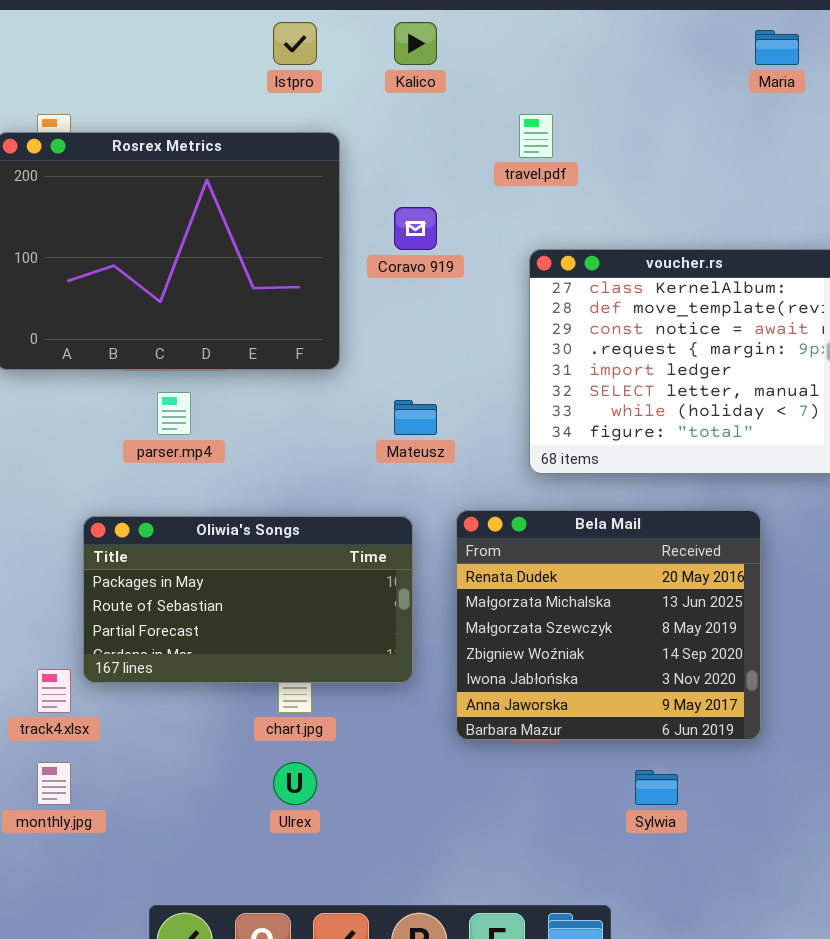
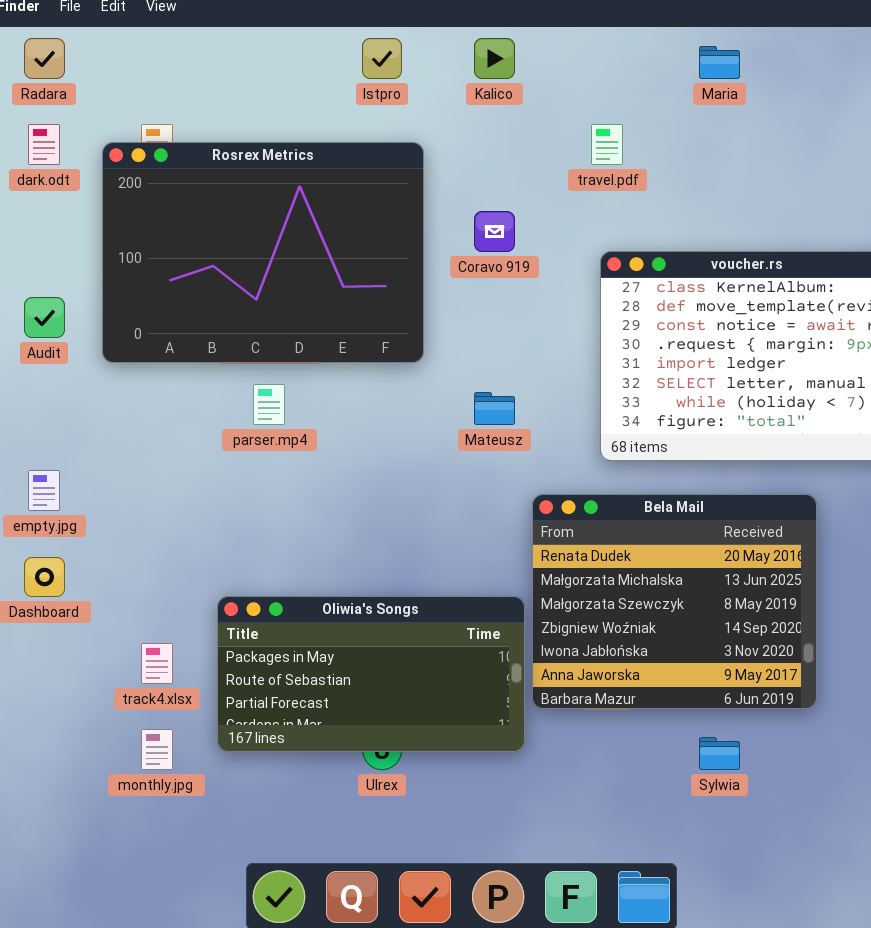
Maria: [755,30,799,65] -> [699,46,740,79], moved
Oliwia's Songs: [83,516,413,683] -> [217,596,525,752], moved

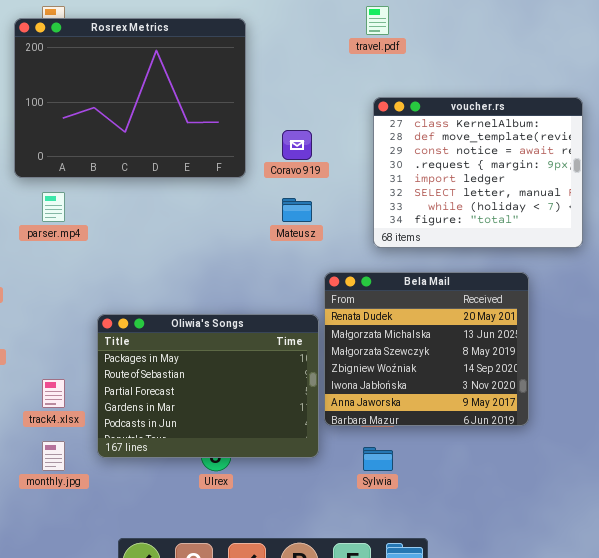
Coravo 919: [474,211,515,252] -> [282,130,312,160], moved
parser.mp4: [253,384,285,425] -> [42,192,65,222], moved
Oliwia's Songs: [217,596,525,752] -> [97,314,319,458], resized
Sylwia: [699,737,740,770] -> [363,447,393,471], moved

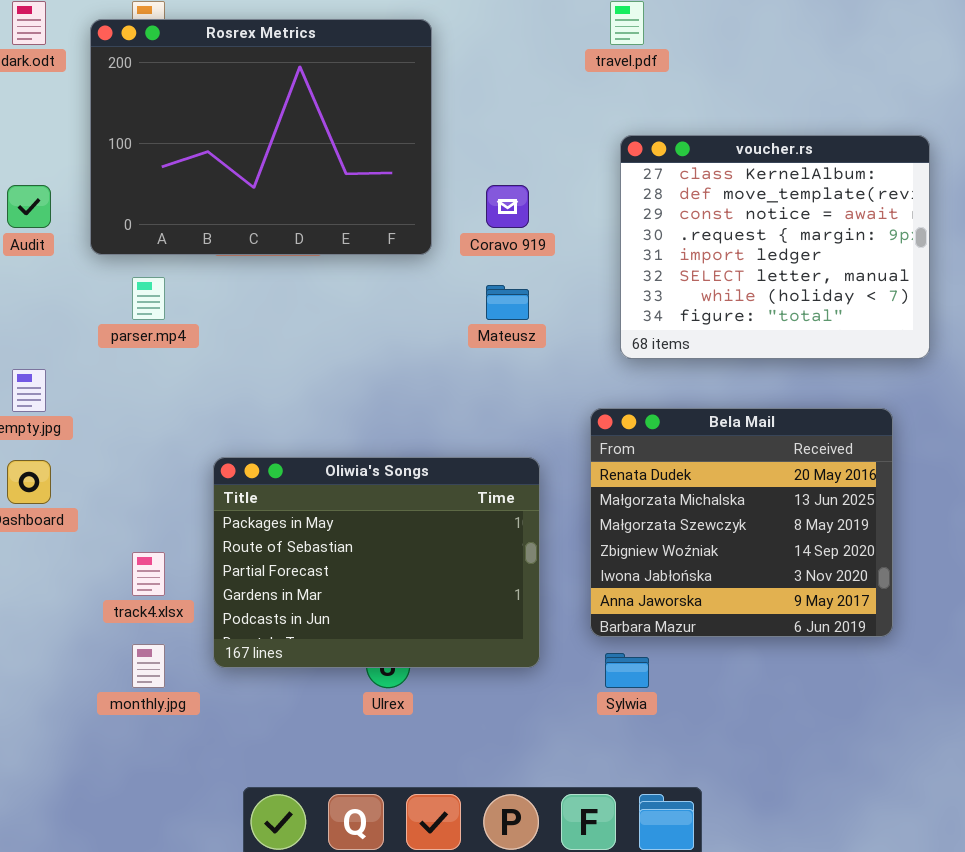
Bela Mail: [324,272,529,426] -> [590,408,893,637], moved

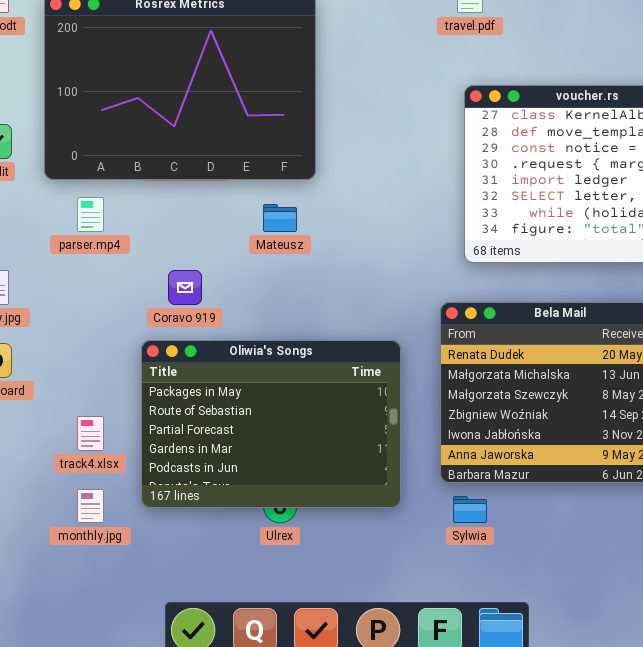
Coravo 919: [486,185,529,228] -> [168,270,202,305], moved
Mateusz: [486,285,529,320] -> [263,204,297,232], moved

